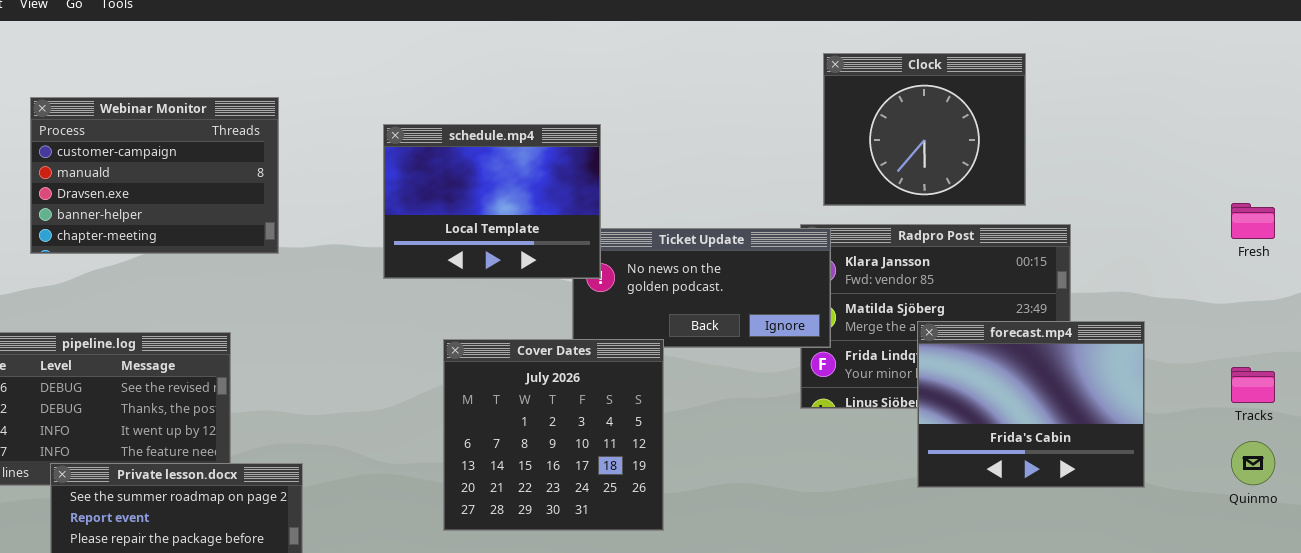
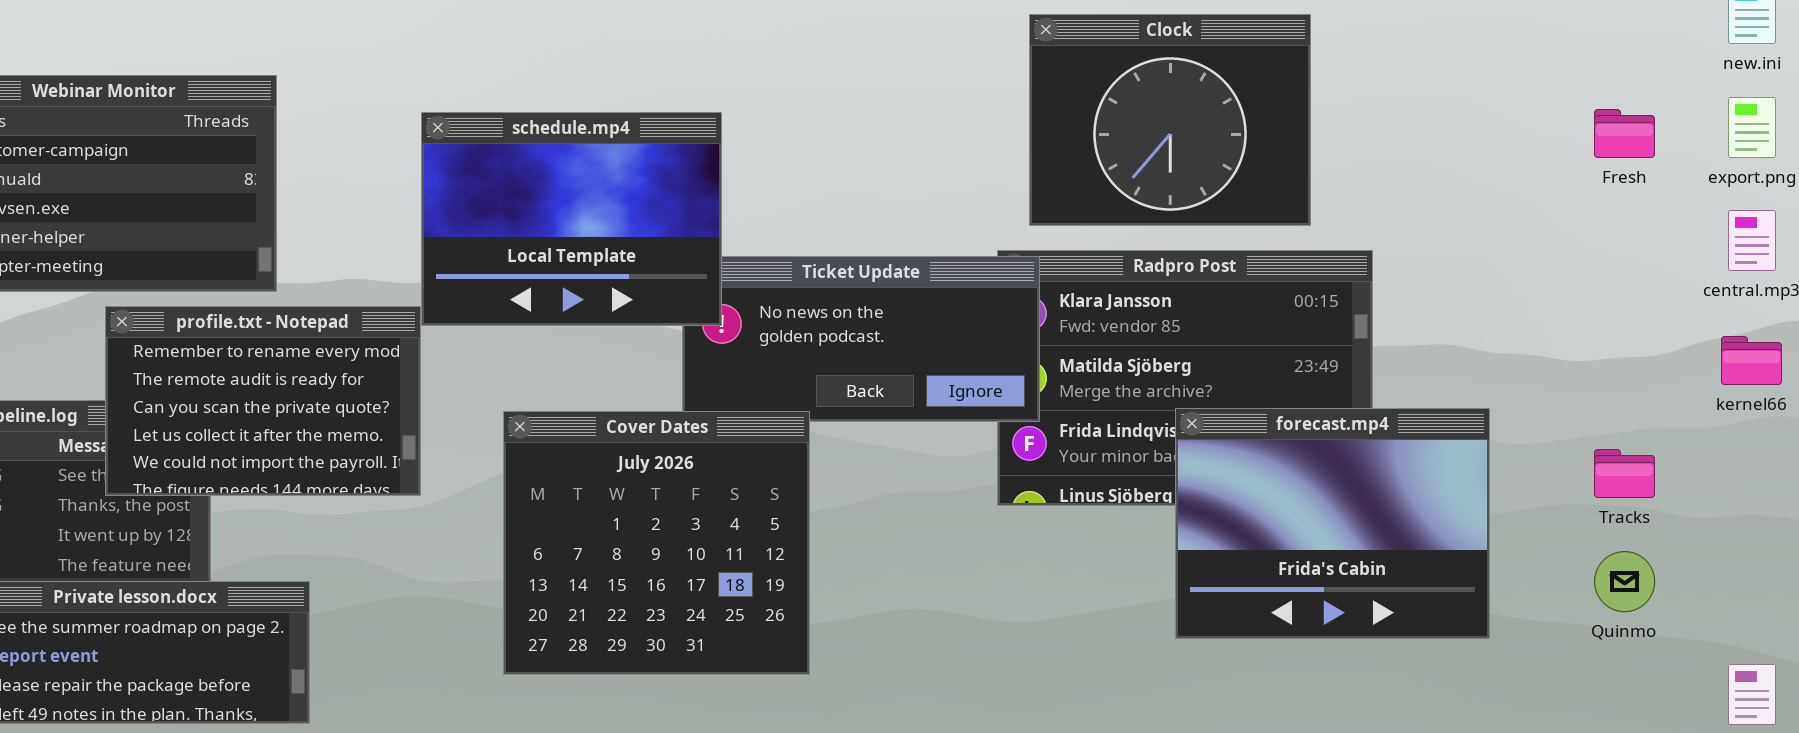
Fresh: [1231,203,1275,239] -> [1594,109,1655,158], moved
profile.txt - Notepad: none -> [105,306,421,496], opened
forecast.mp4: [917,321,1145,488] -> [1175,408,1490,639], moved

